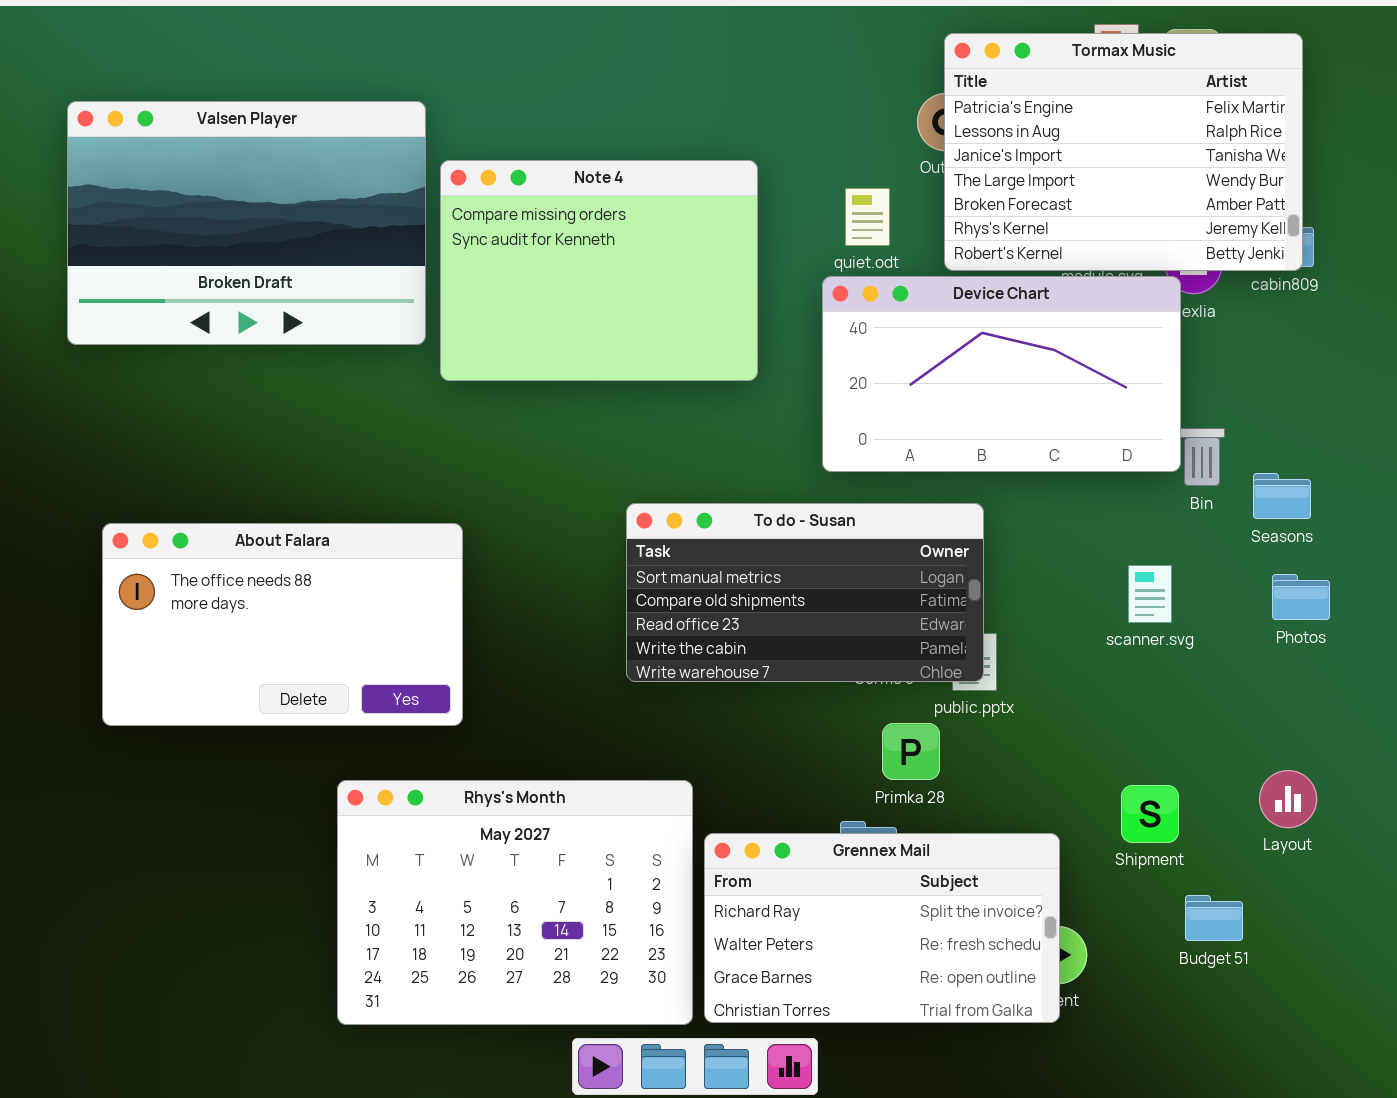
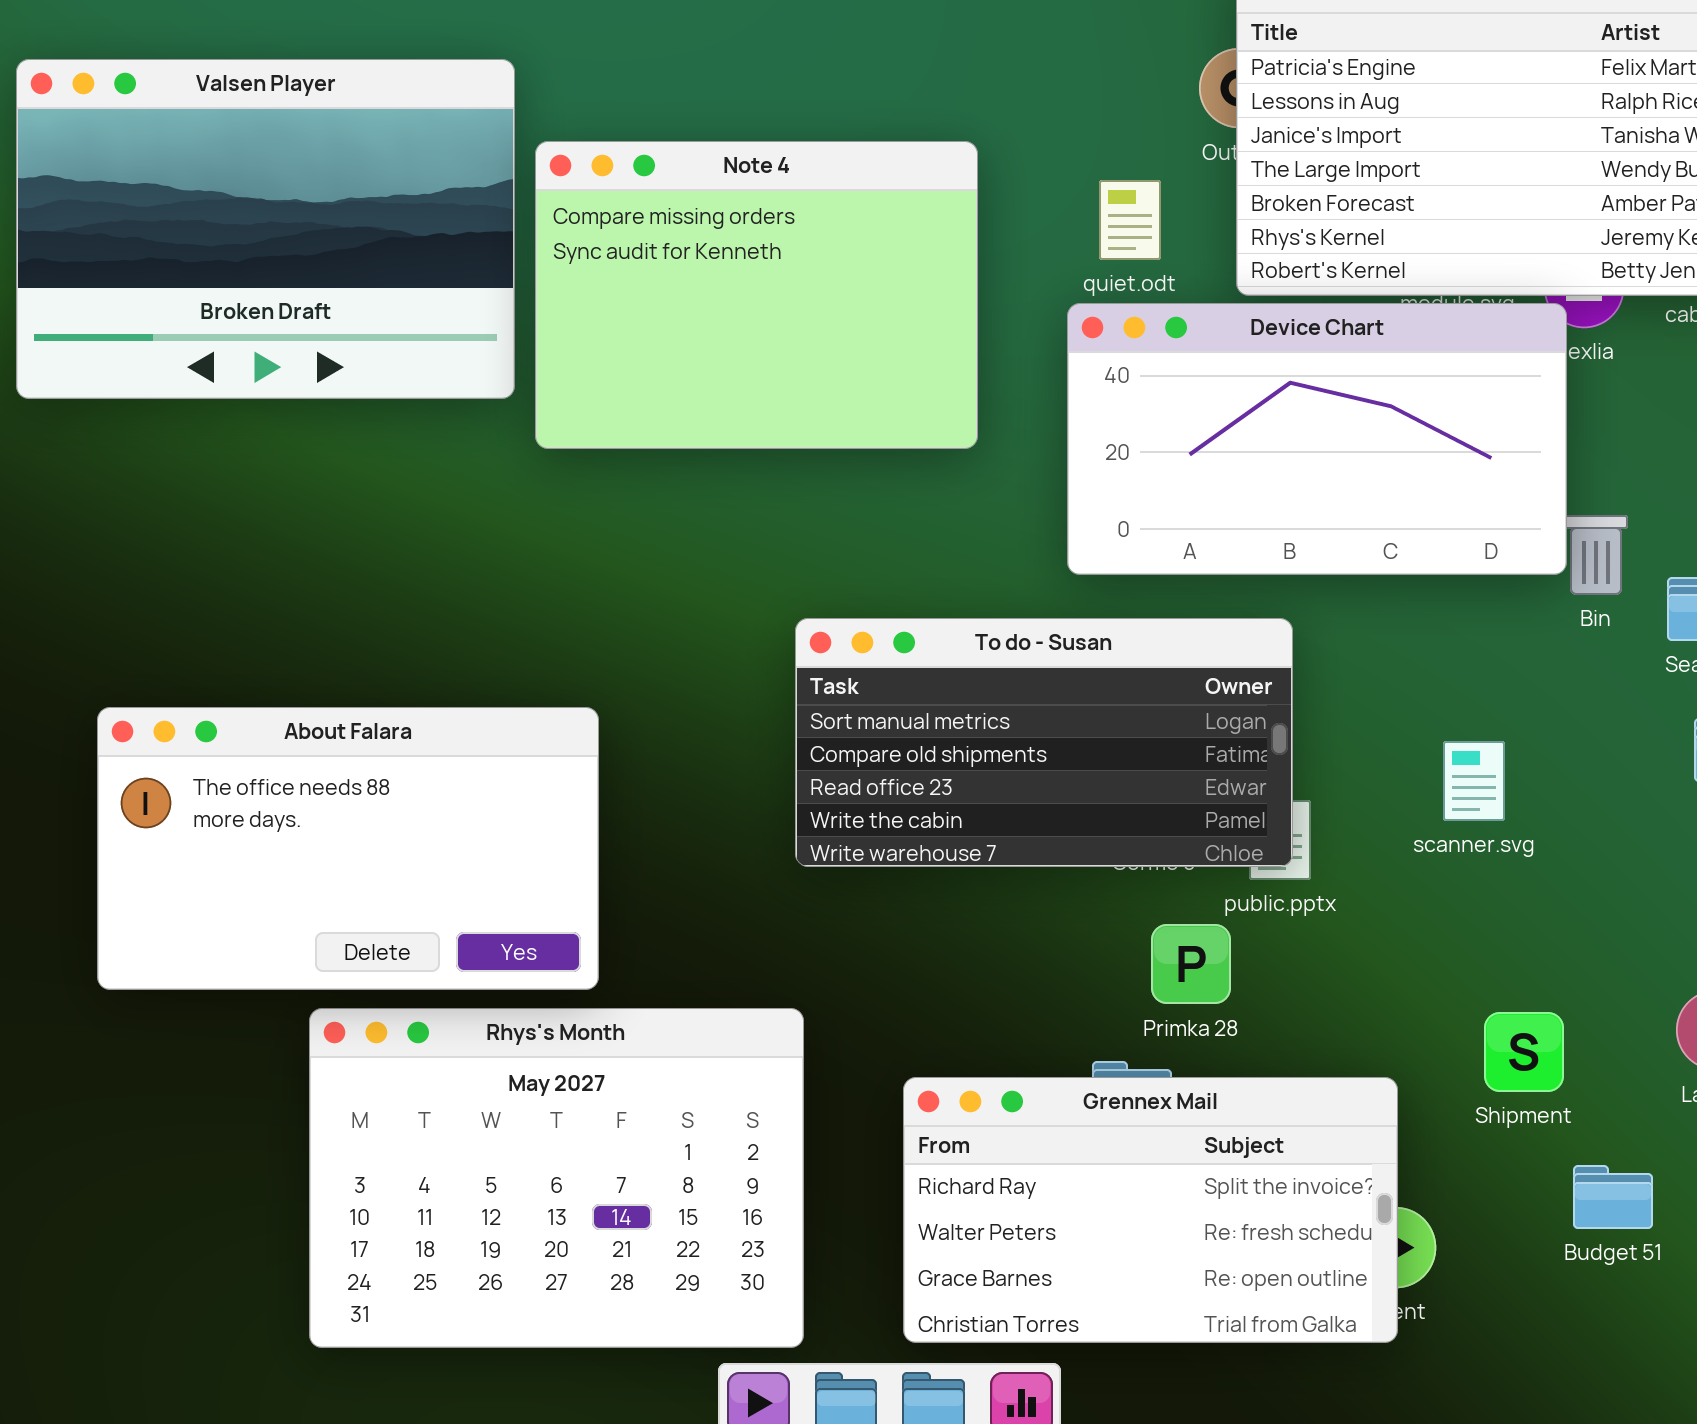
About Falara: [102,523,463,726] -> [97,707,599,990], moved
scanner.svg: [1128,565,1172,623] -> [1443,741,1505,821], moved
Rhys's Month: [337,780,693,1025] -> [309,1008,804,1348], moved

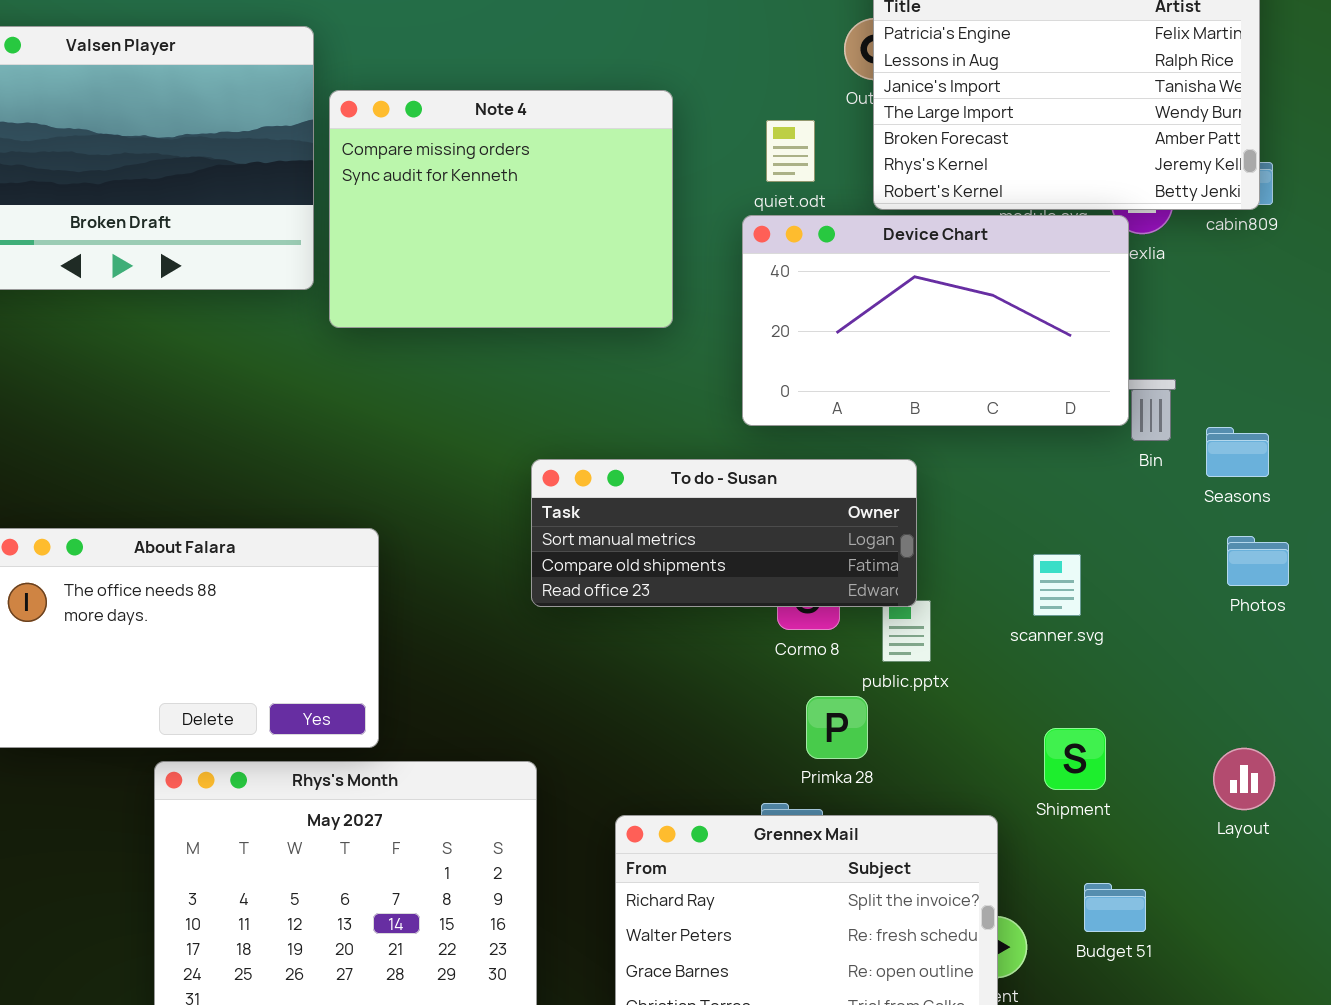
To do - Susan: [795,618,1293,867] -> [531,459,917,607], resized
Shipment: [1484,1012,1564,1092] -> [1044,728,1106,790], moved
Budget 51: [1573,1165,1653,1229] -> [1084,883,1146,932], moved

